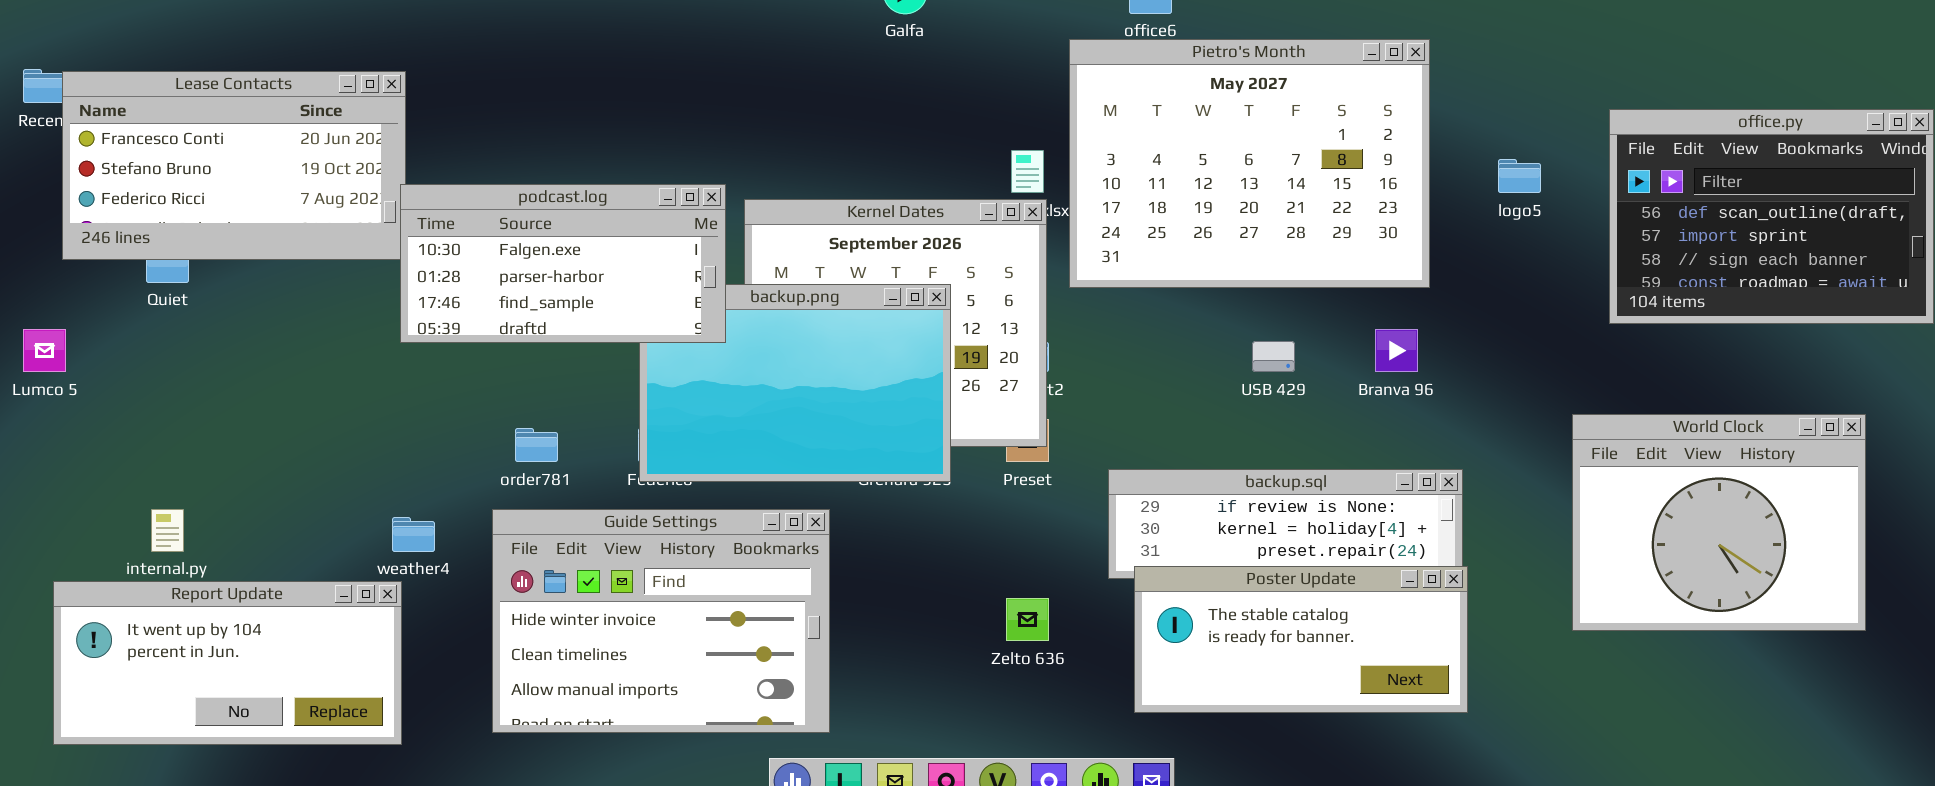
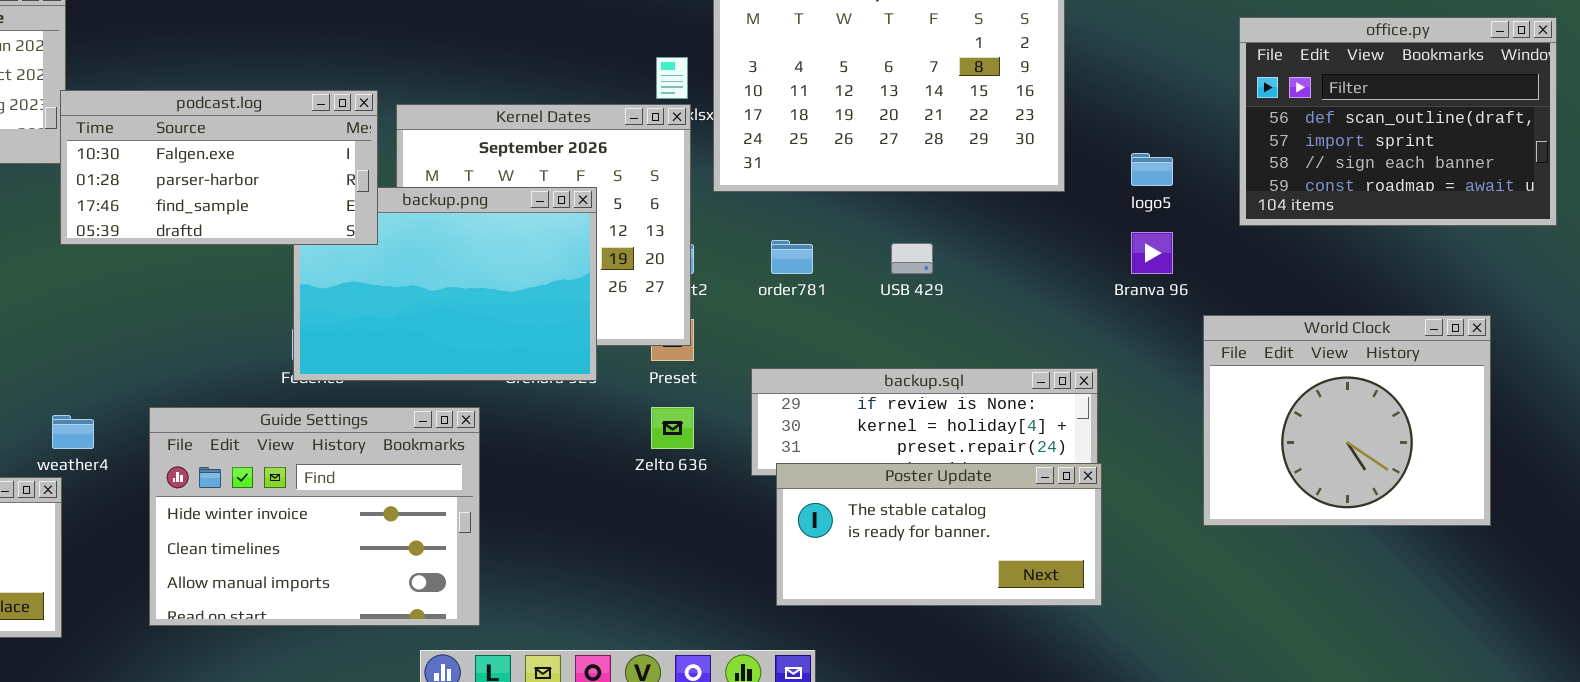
logo5: [1498,159,1541,193] -> [1131,153,1173,186], moved
Branva 96: [1375,329,1418,372] -> [1131,232,1173,274], moved
order781: [515,428,558,462] -> [771,240,813,274], moved
Zelto 636: [1006,598,1049,641] -> [651,407,694,449], moved

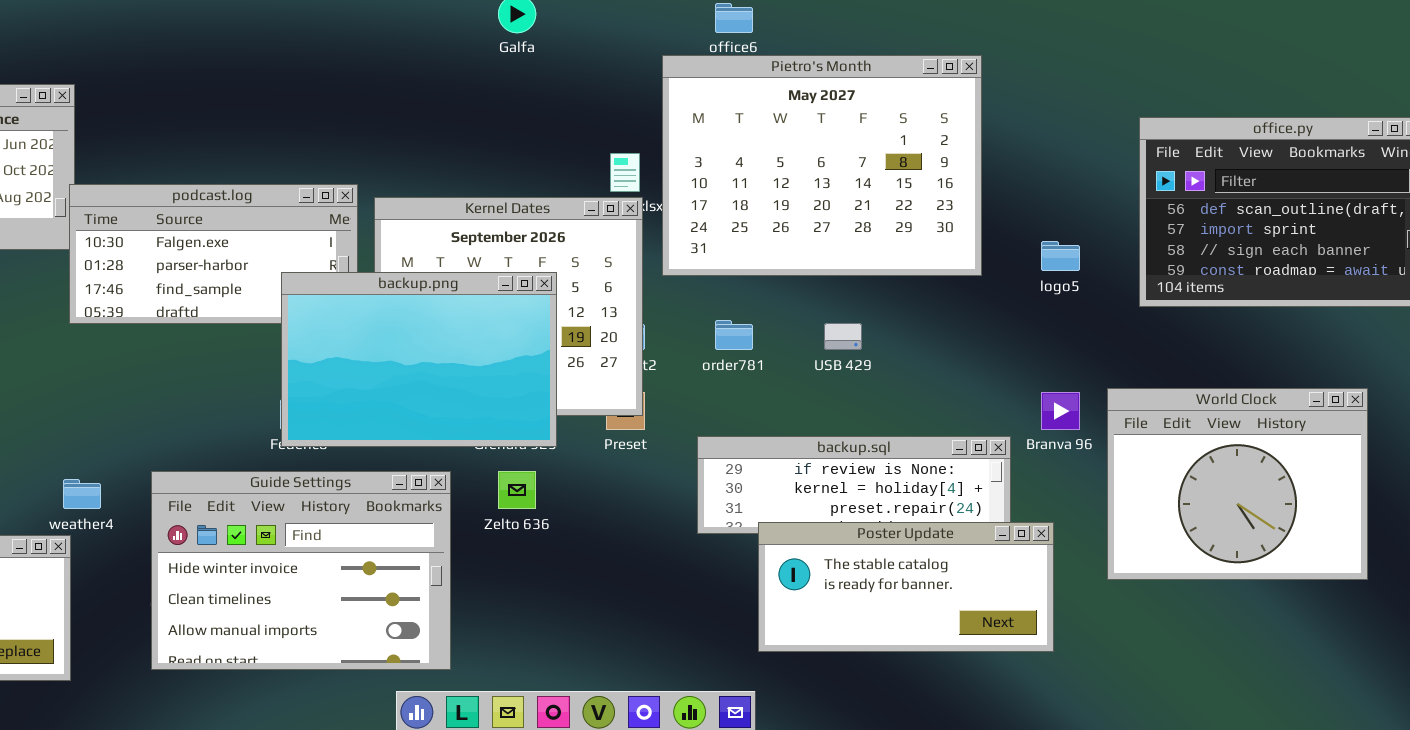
backup.png: [293,187,597,381] -> [281,272,557,447], raised
Branva 96: [1131,232,1173,274] -> [1041,392,1080,430], moved
Zelto 636: [651,407,694,449] -> [498,471,536,509], moved
Poster Update: [776,463,1102,606] -> [758,522,1054,652], moved

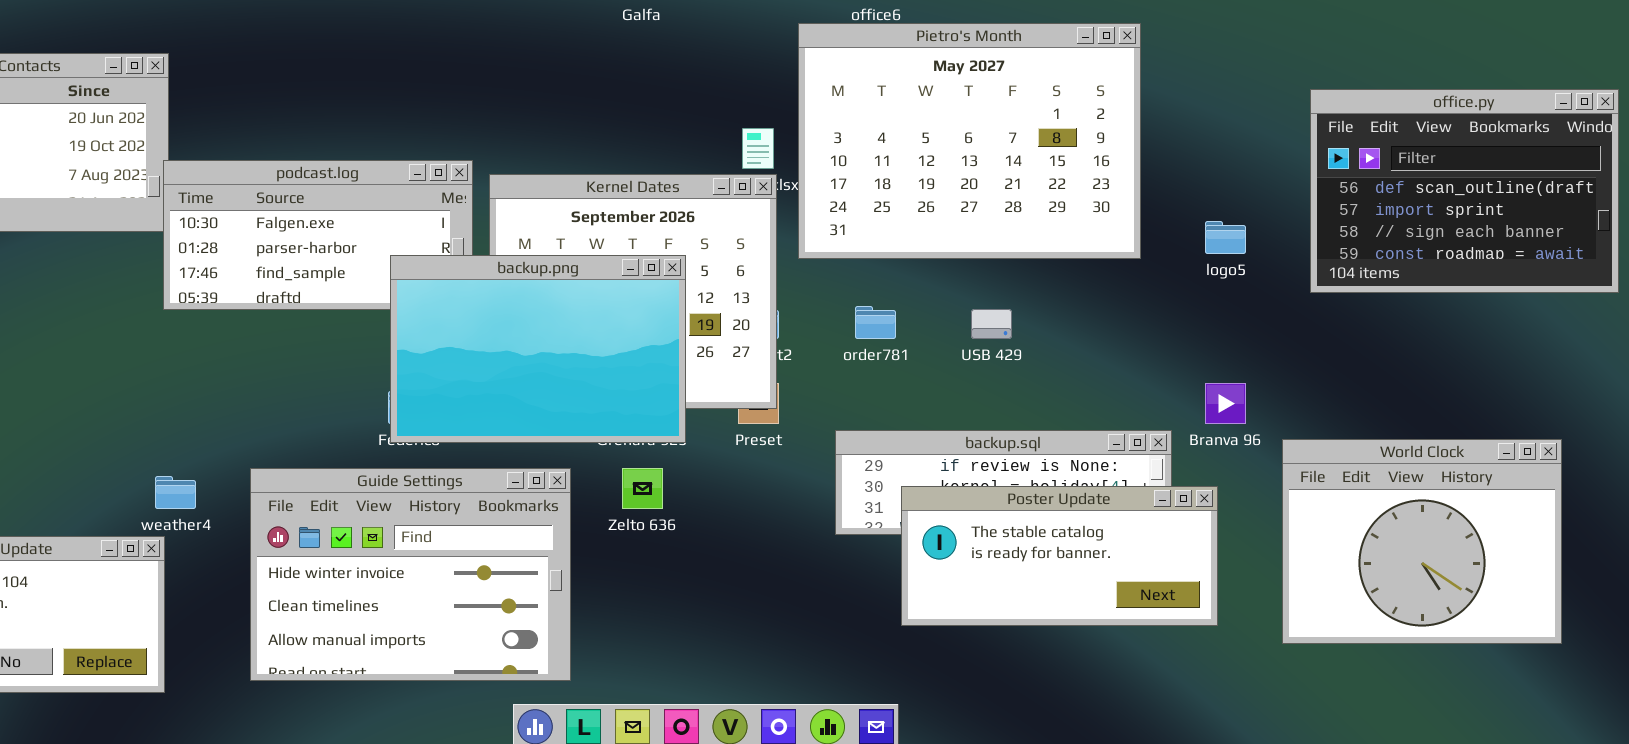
World Clock: [1107,388,1368,580] -> [1282,439,1562,644], moved
Poster Update: [758,522,1054,652] -> [901,486,1218,626], moved

